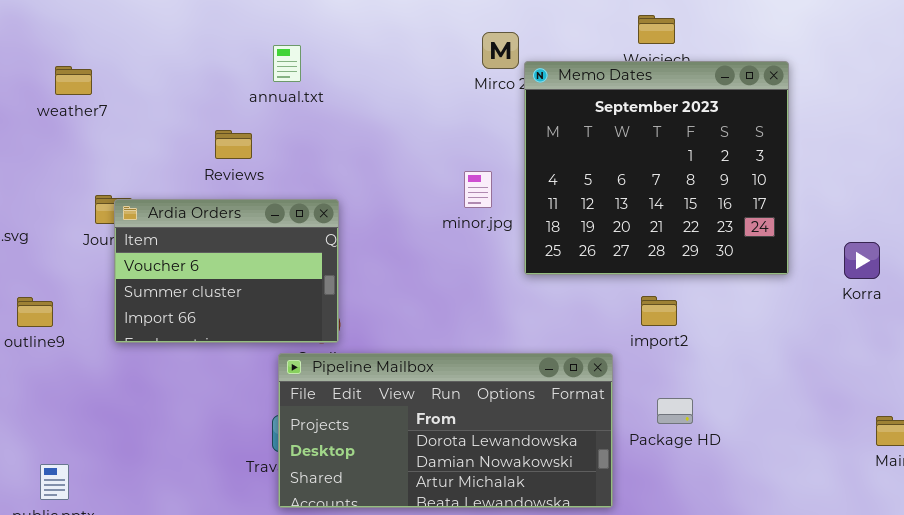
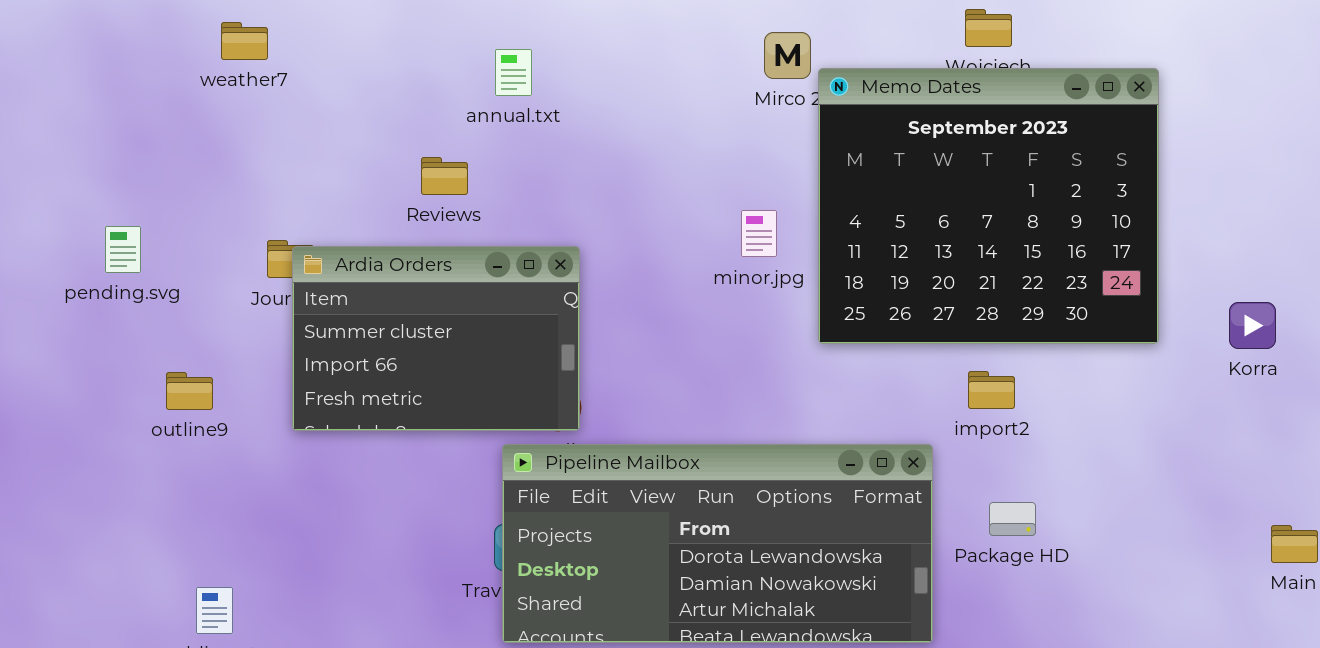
weather7: [55,66,92,95] -> [221,22,268,60], moved
Ardia Orders: [114,199,339,343] -> [292,246,580,431], scrolled down 1 row

